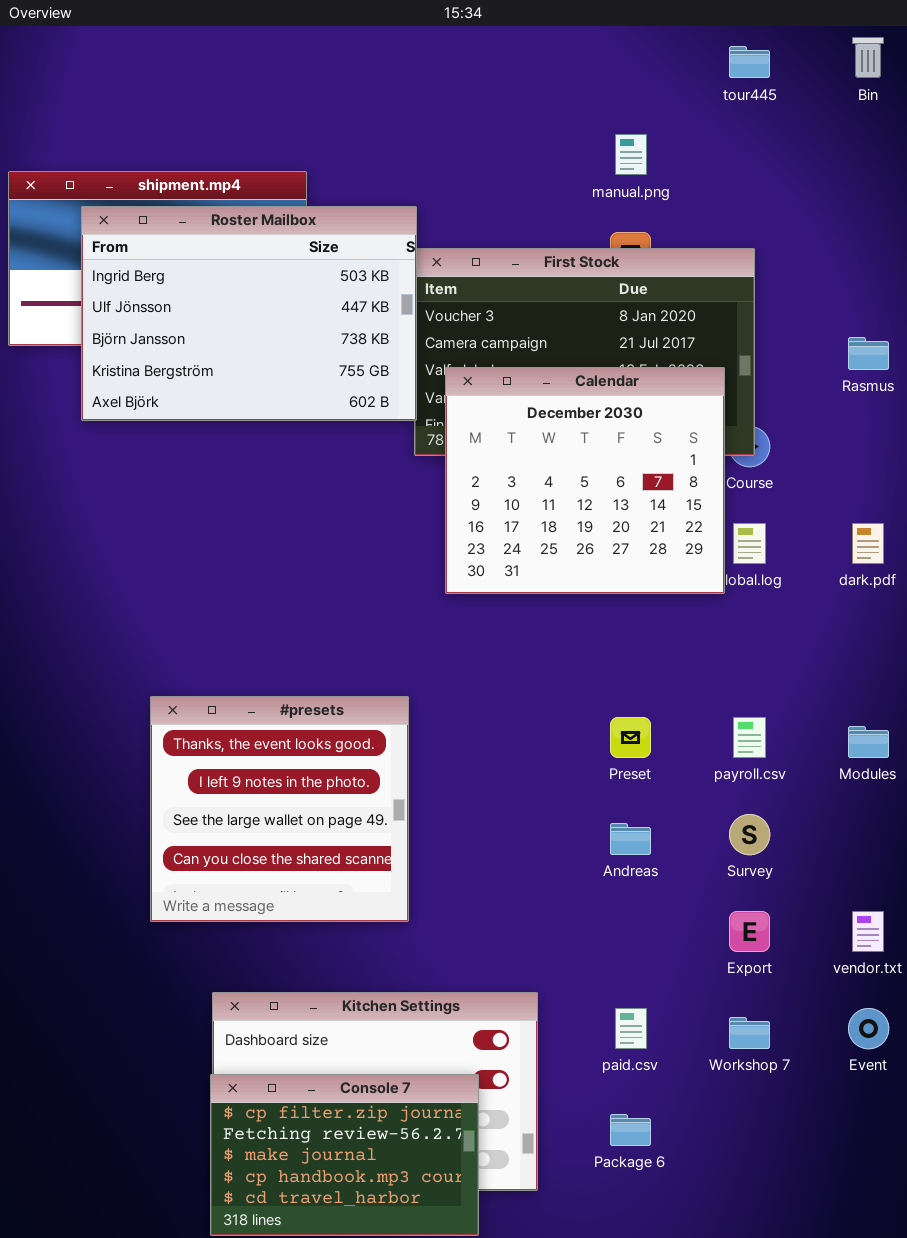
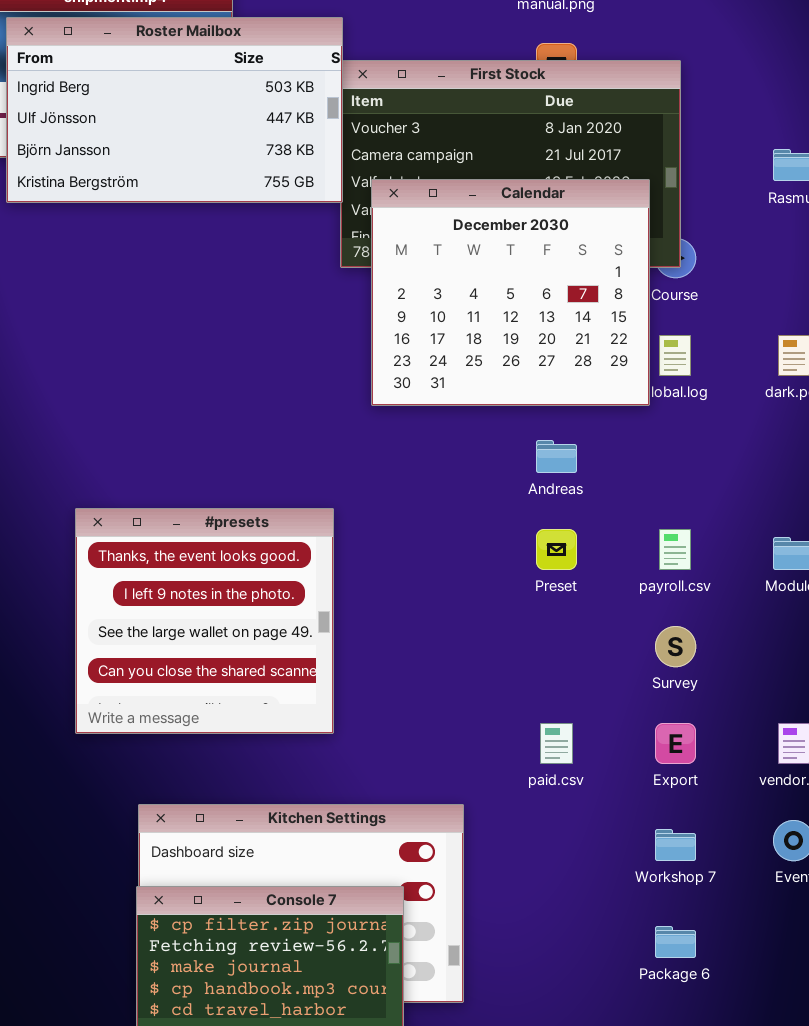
Roster Mailbox: [81,206,417,421] -> [6,17,343,203], resized
Andreas: [610,823,651,855] -> [536,440,577,473], moved
paid.csv: [615,1008,647,1049] -> [540,723,573,764], moved
Package 6: [610,1114,651,1146] -> [655,926,696,958], moved

